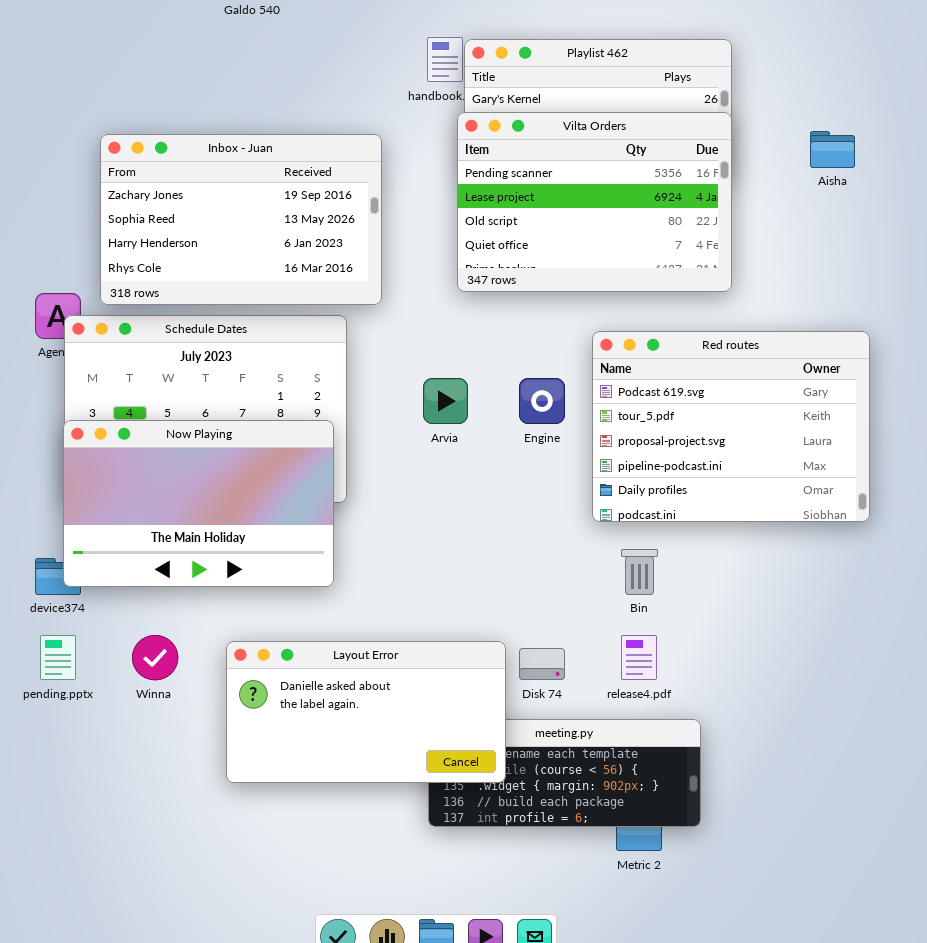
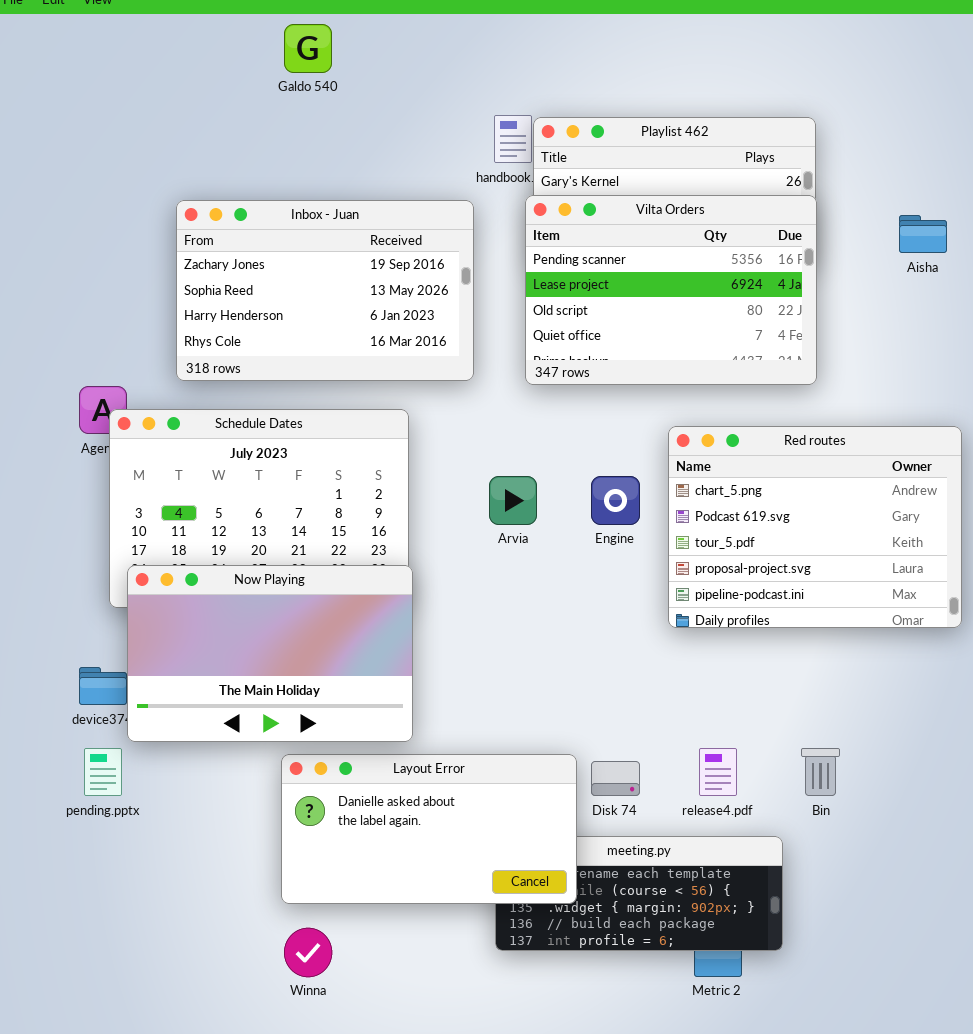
Inbox - Juan: [100,134,382,305] -> [176,200,474,381], moved
Red routes: [592,331,870,522] -> [668,426,962,628], scrolled up 1 row
Now Playing: [63,420,334,587] -> [127,565,413,742], moved
Bin: [621,549,658,595] -> [801,748,840,796], moved
Winna: [132,635,178,680] -> [284,928,332,977], moved

